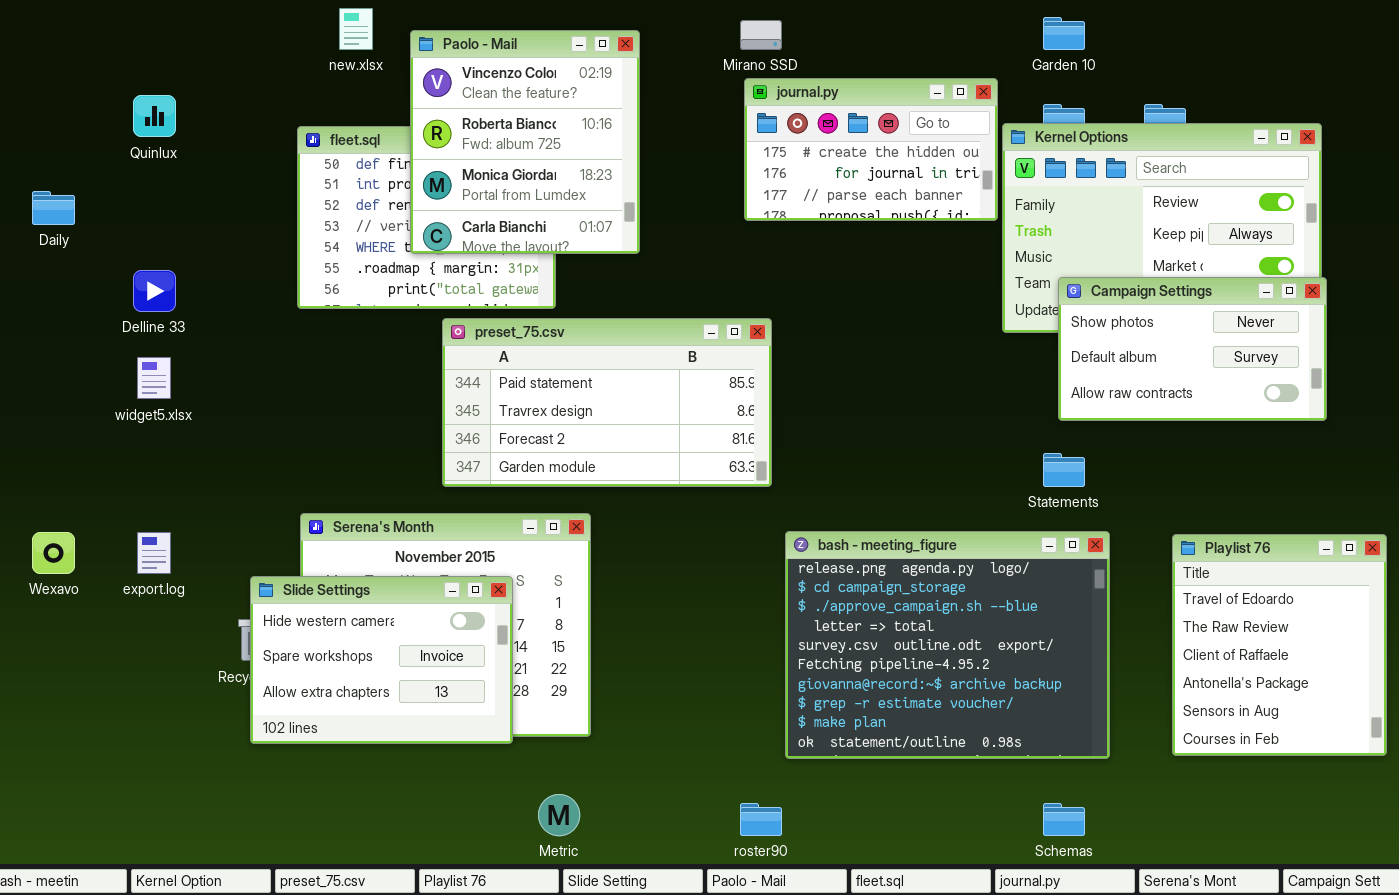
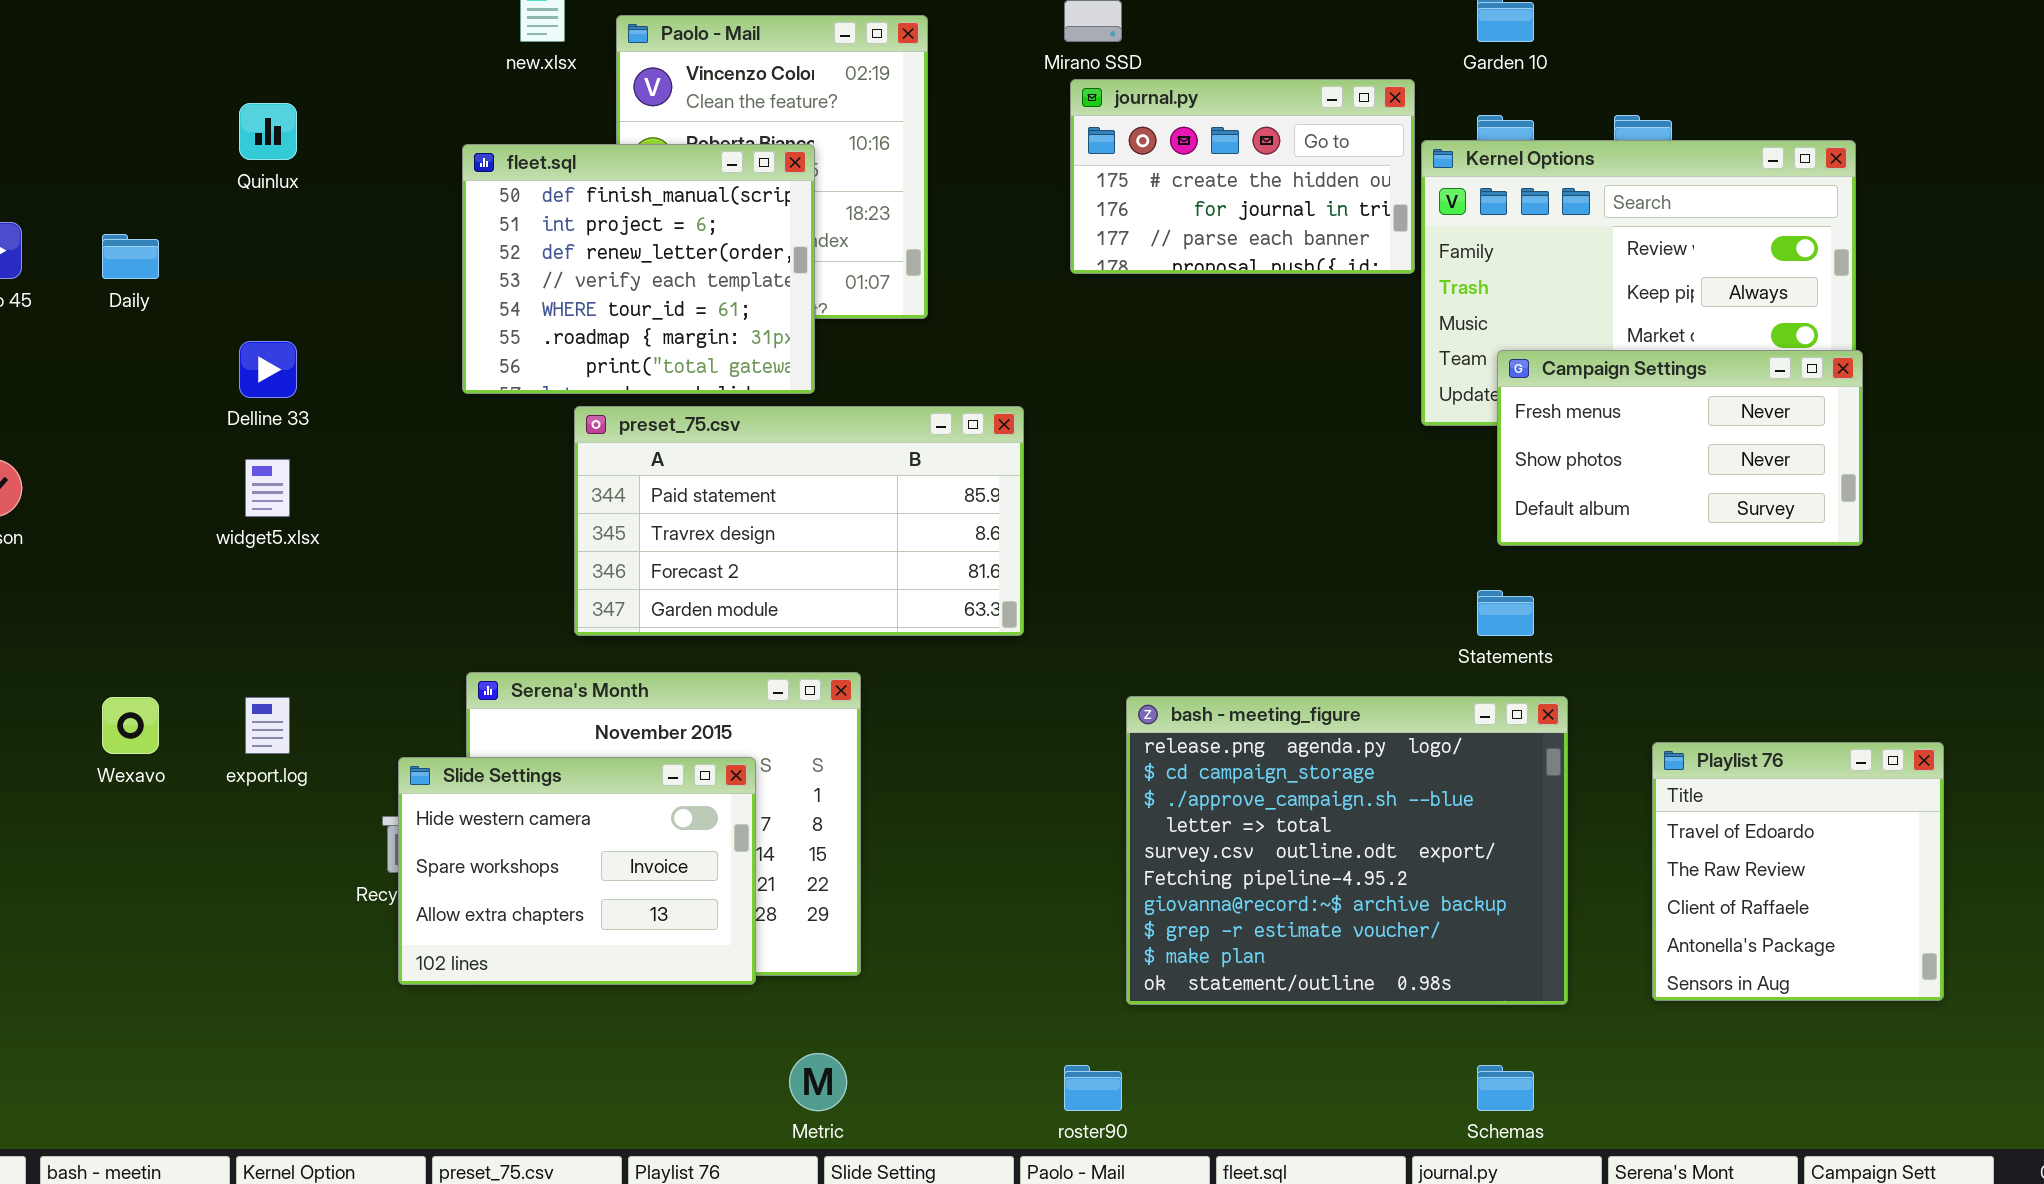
fleet.sql: [297,126,556,309] -> [462,144,815,394], raised
Campaign Settings: [1058,277,1327,421] -> [1497,350,1863,546], scrolled up 1 row
preset_75.csv: [442,318,772,487] -> [574,406,1024,636], moved
Playlist 76: [1172,534,1387,756] -> [1652,742,1944,1001], resized

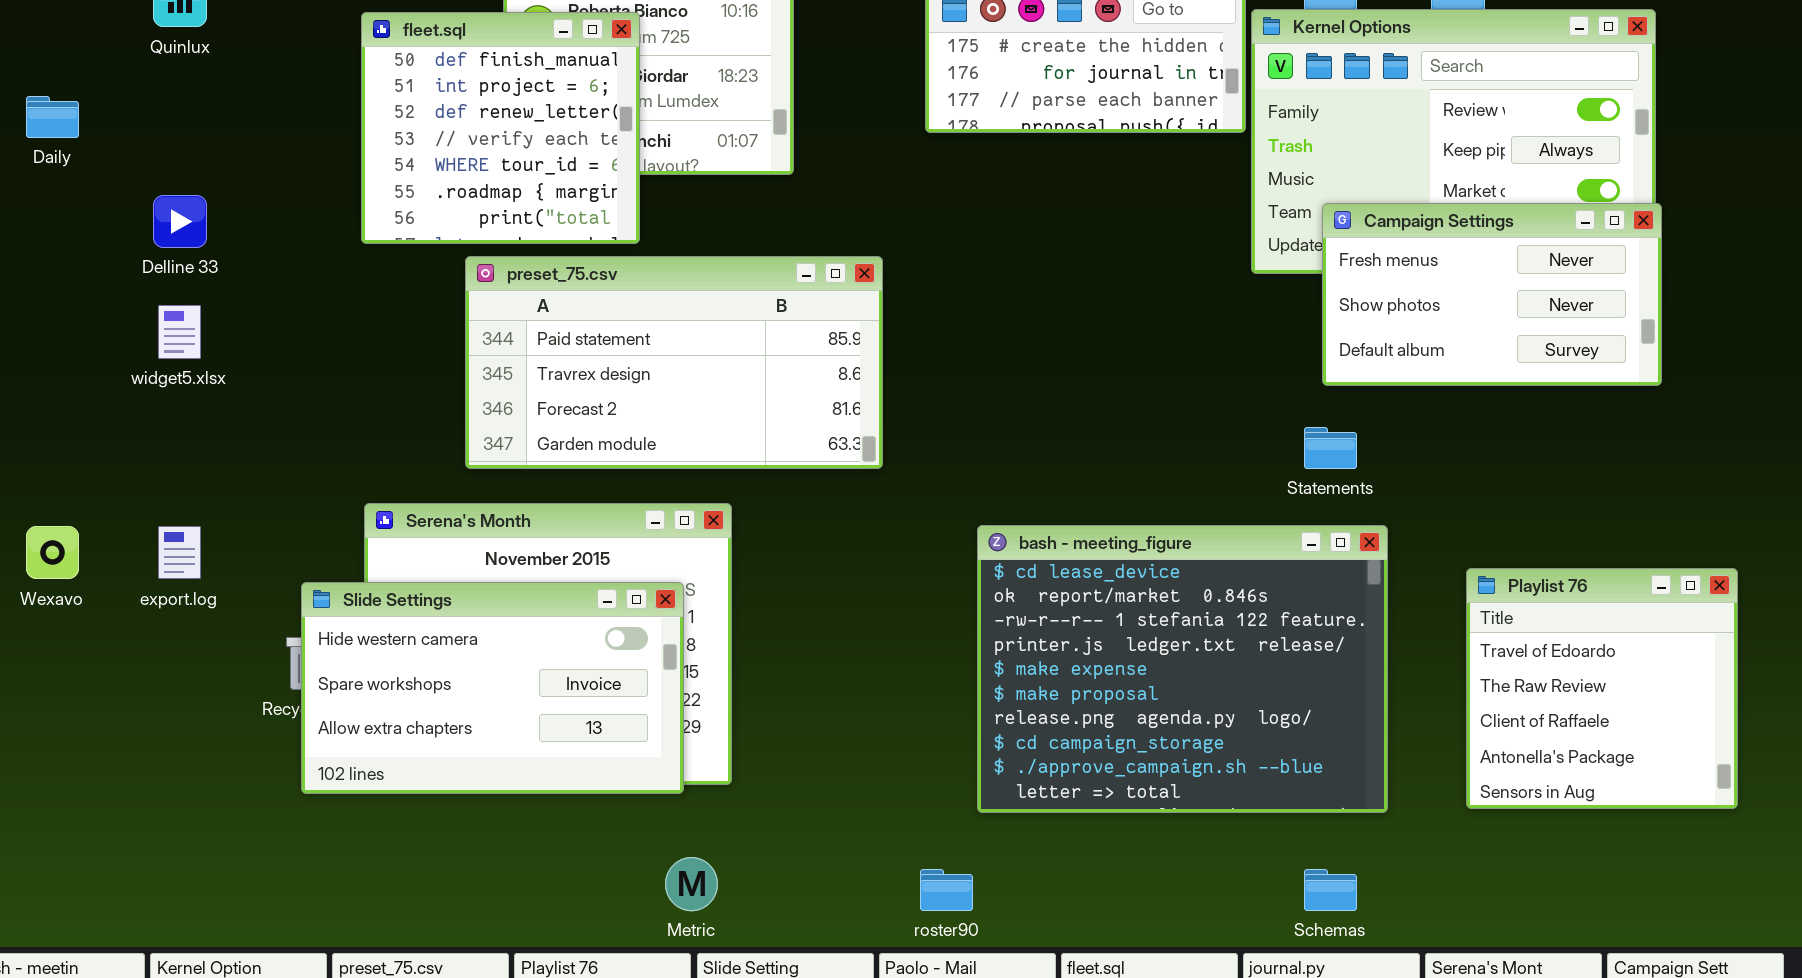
fleet.sql: [462,144,815,394] -> [361,12,640,244], resized
bash - meeting_figure: [1126,696,1568,1005] -> [977,525,1388,813], scrolled up 6 rows
Slide Settings: [398,757,756,985] -> [301,582,684,794], resized

